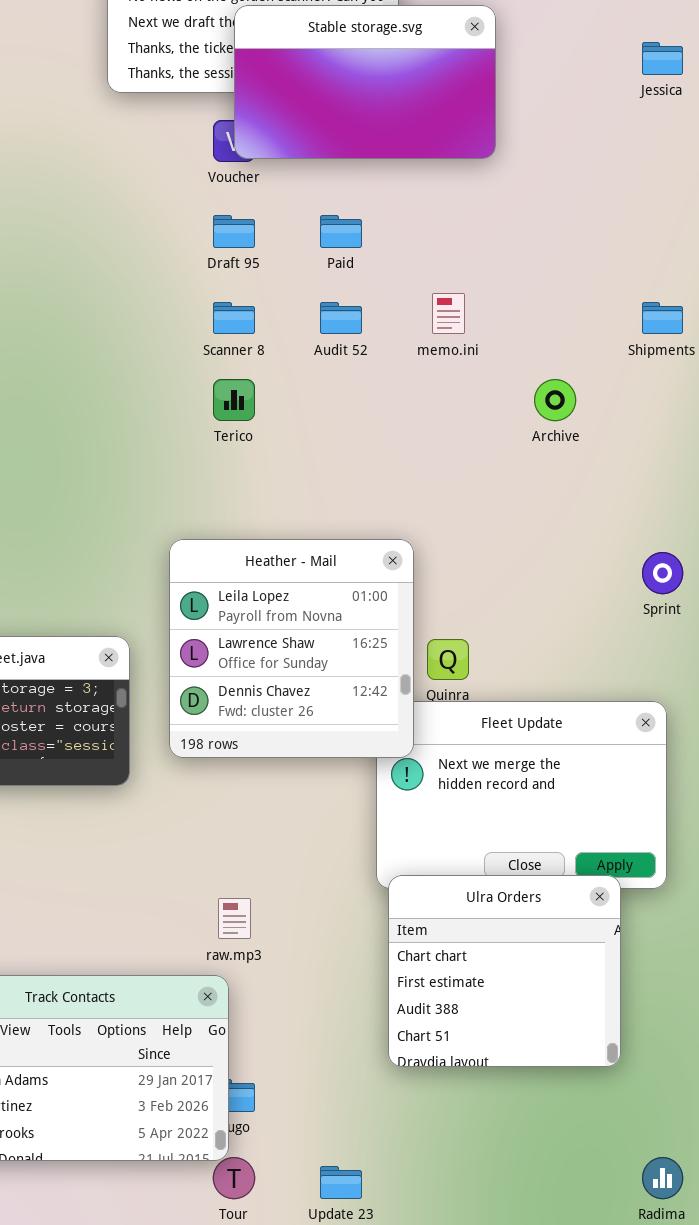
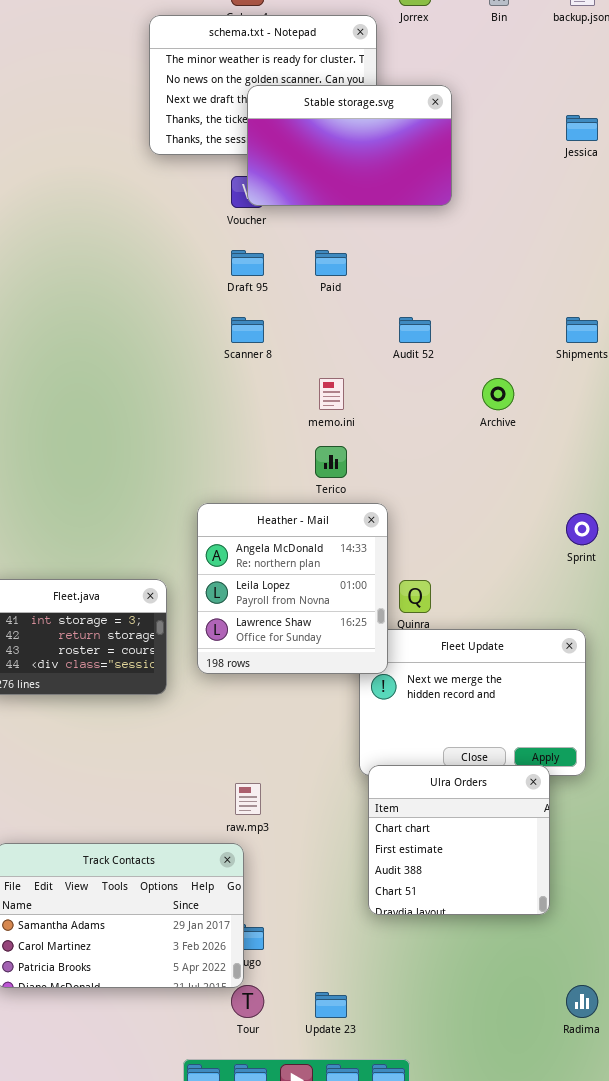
memo.ini: [432,293,465,334] -> [319,378,344,410], moved
Audit 52: [320,302,362,334] -> [399,317,431,343], moved
Terico: [213,379,255,421] -> [315,446,347,478], moved
Heather - Mail: [169,539,414,758] -> [197,503,388,674], scrolled up 1 row

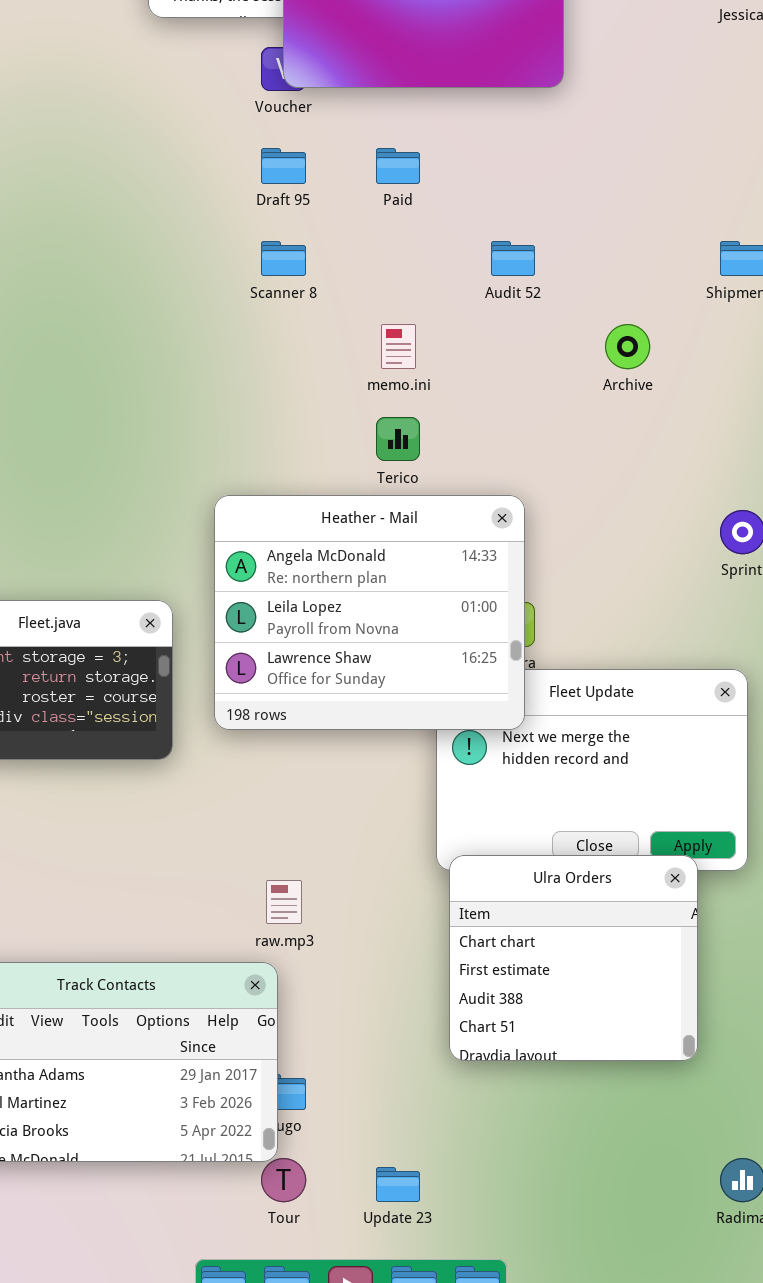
Heather - Mail: [197,503,388,674] -> [214,495,525,730], resized

